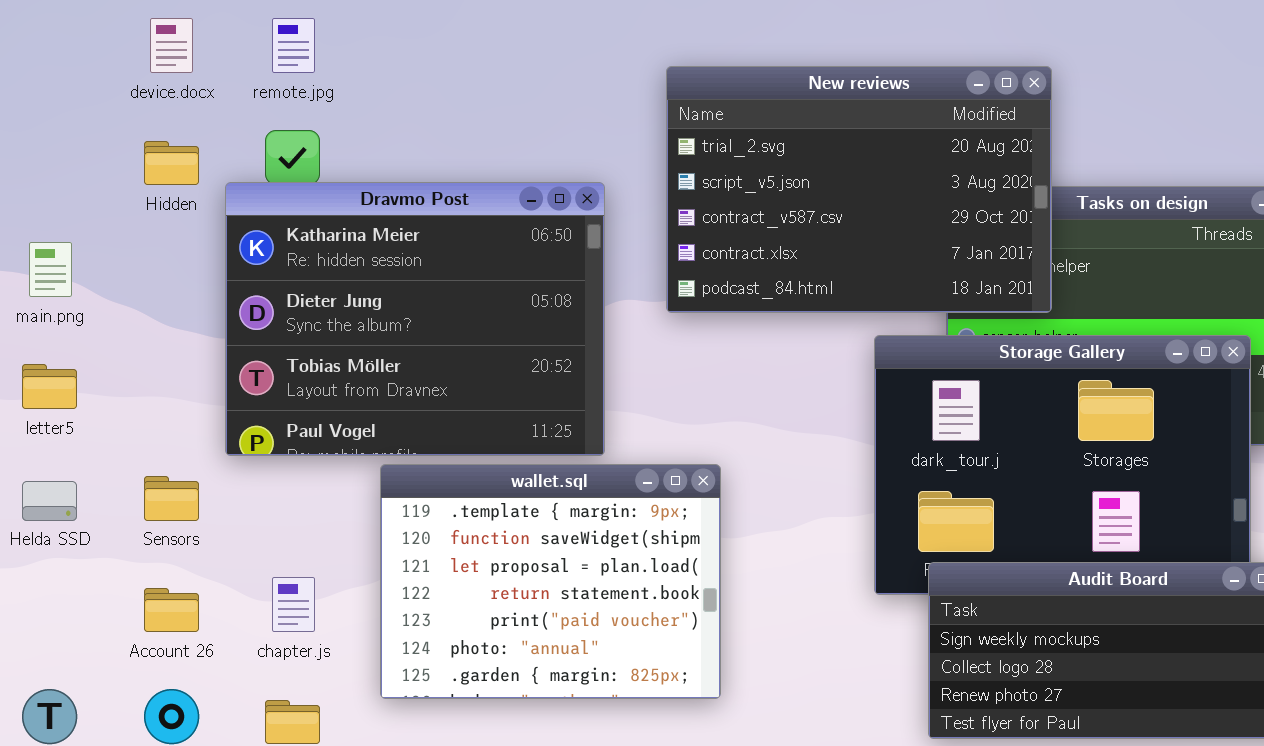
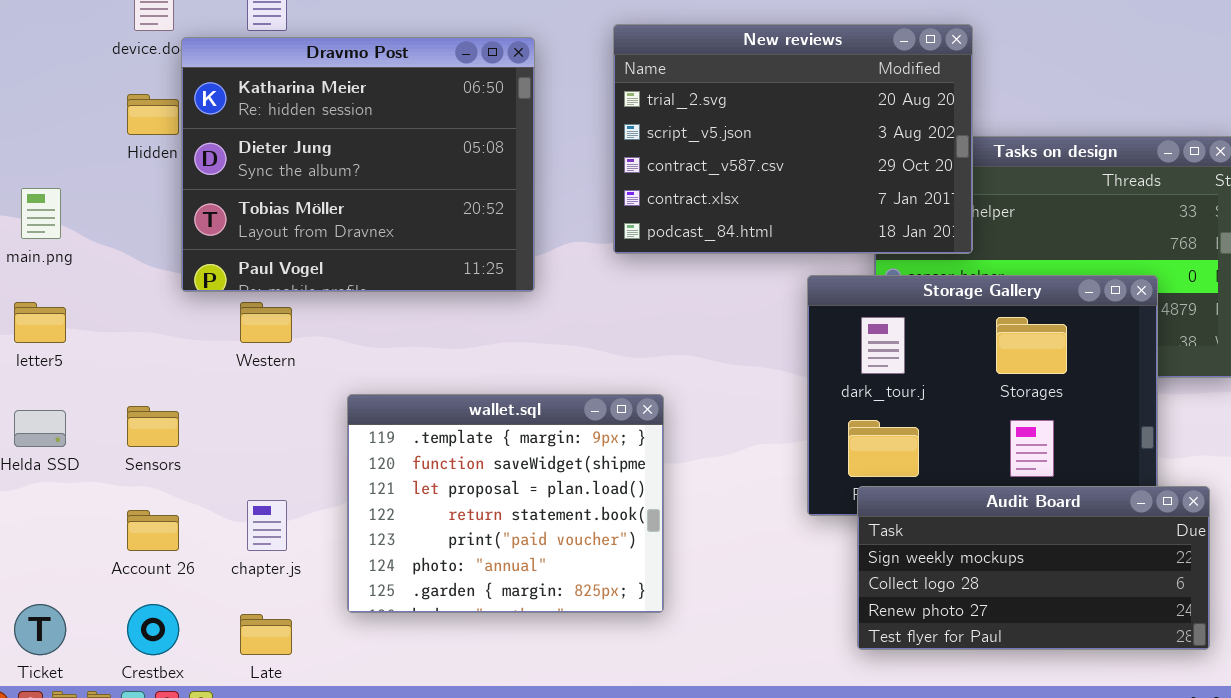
Dravmo Post: [225,182,605,456] -> [181,37,535,292], moved

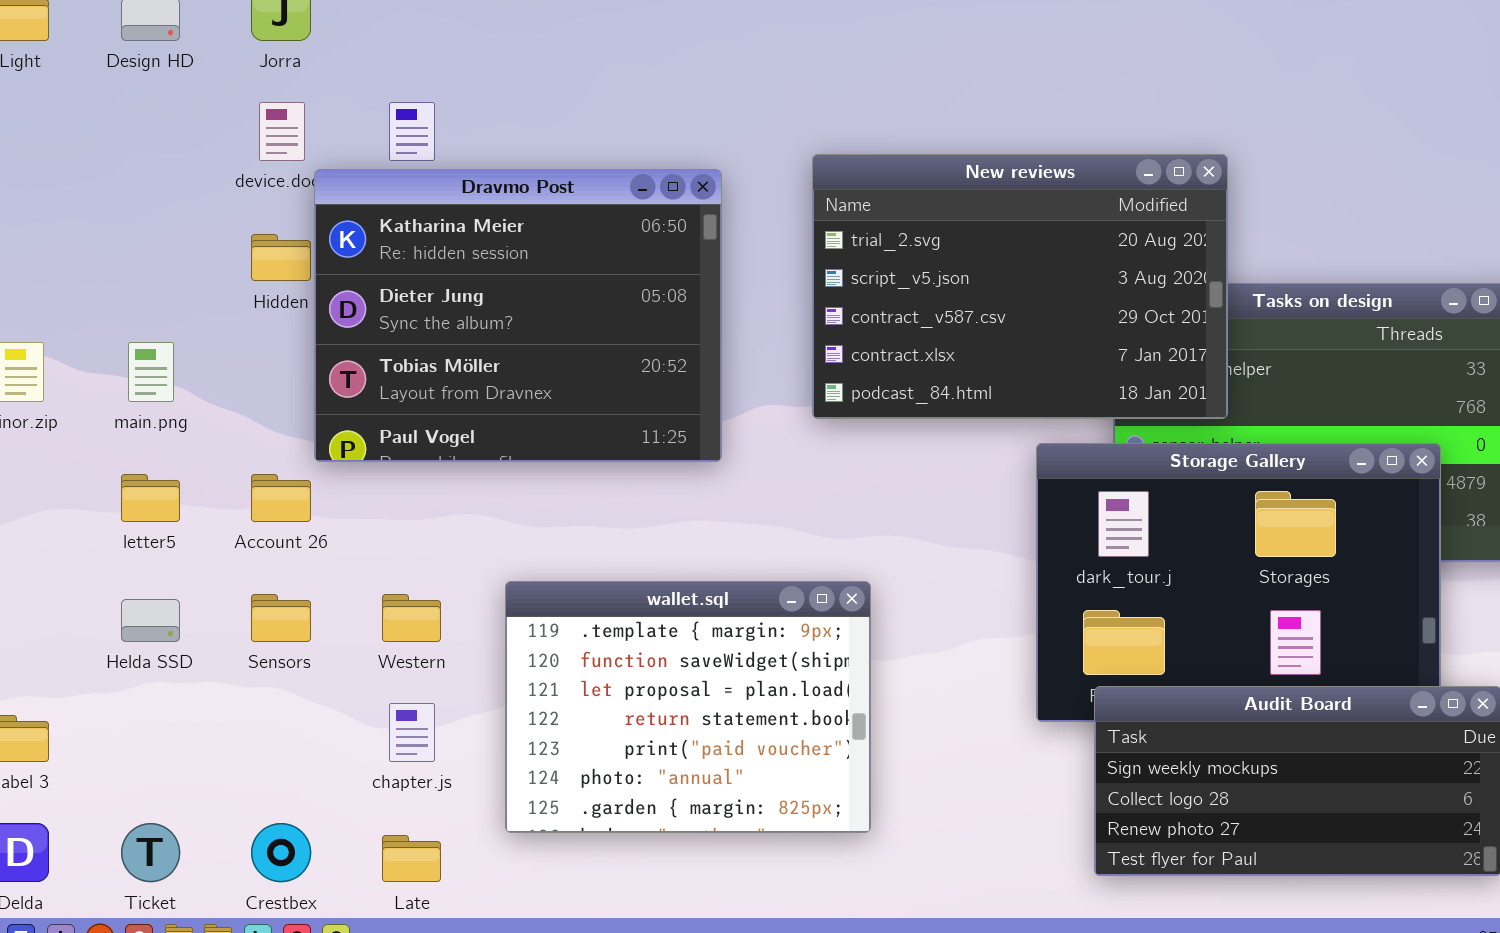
Western: [240,302,292,343] -> [382,594,441,642], moved
Account 26: [127,510,179,551] -> [251,474,311,522], moved

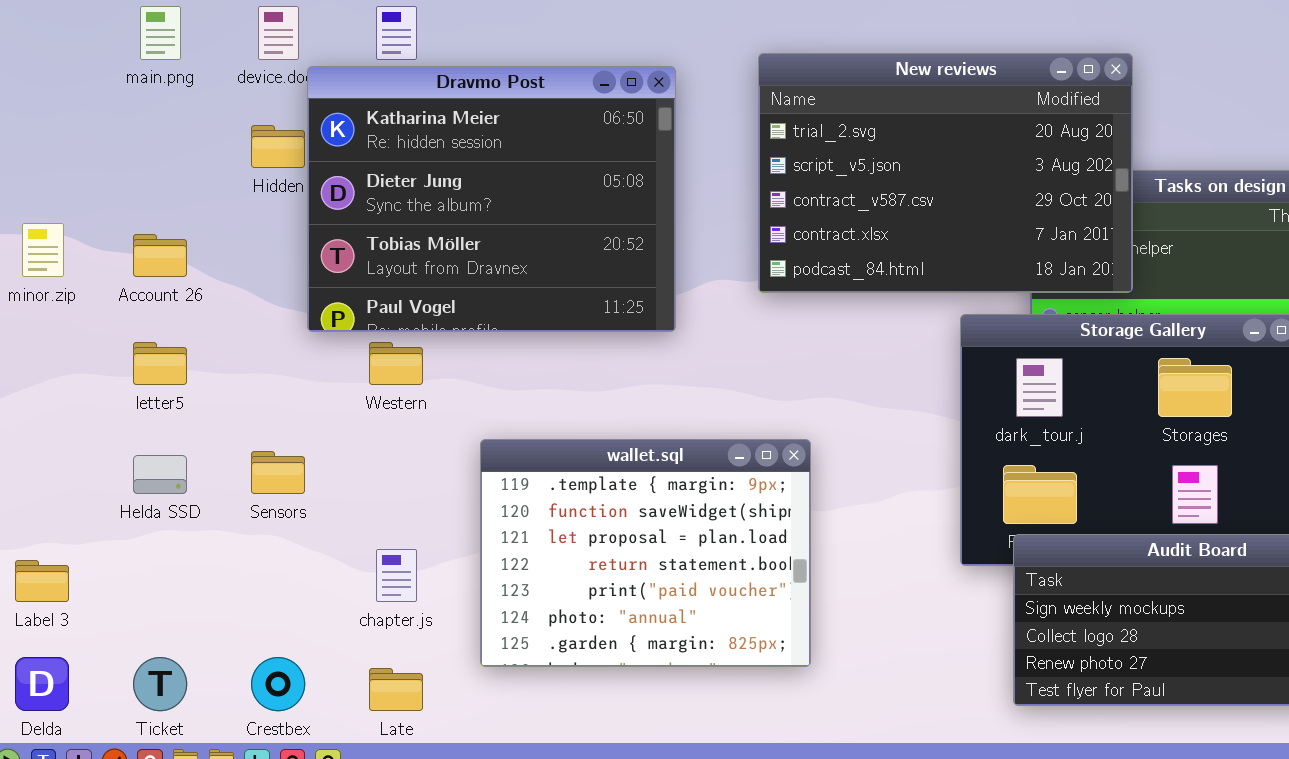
main.png: [128,342,174,402] -> [140,6,181,60], moved
Account 26: [251,474,311,522] -> [133,234,187,277], moved
Western: [382,594,441,642] -> [369,342,423,385], moved

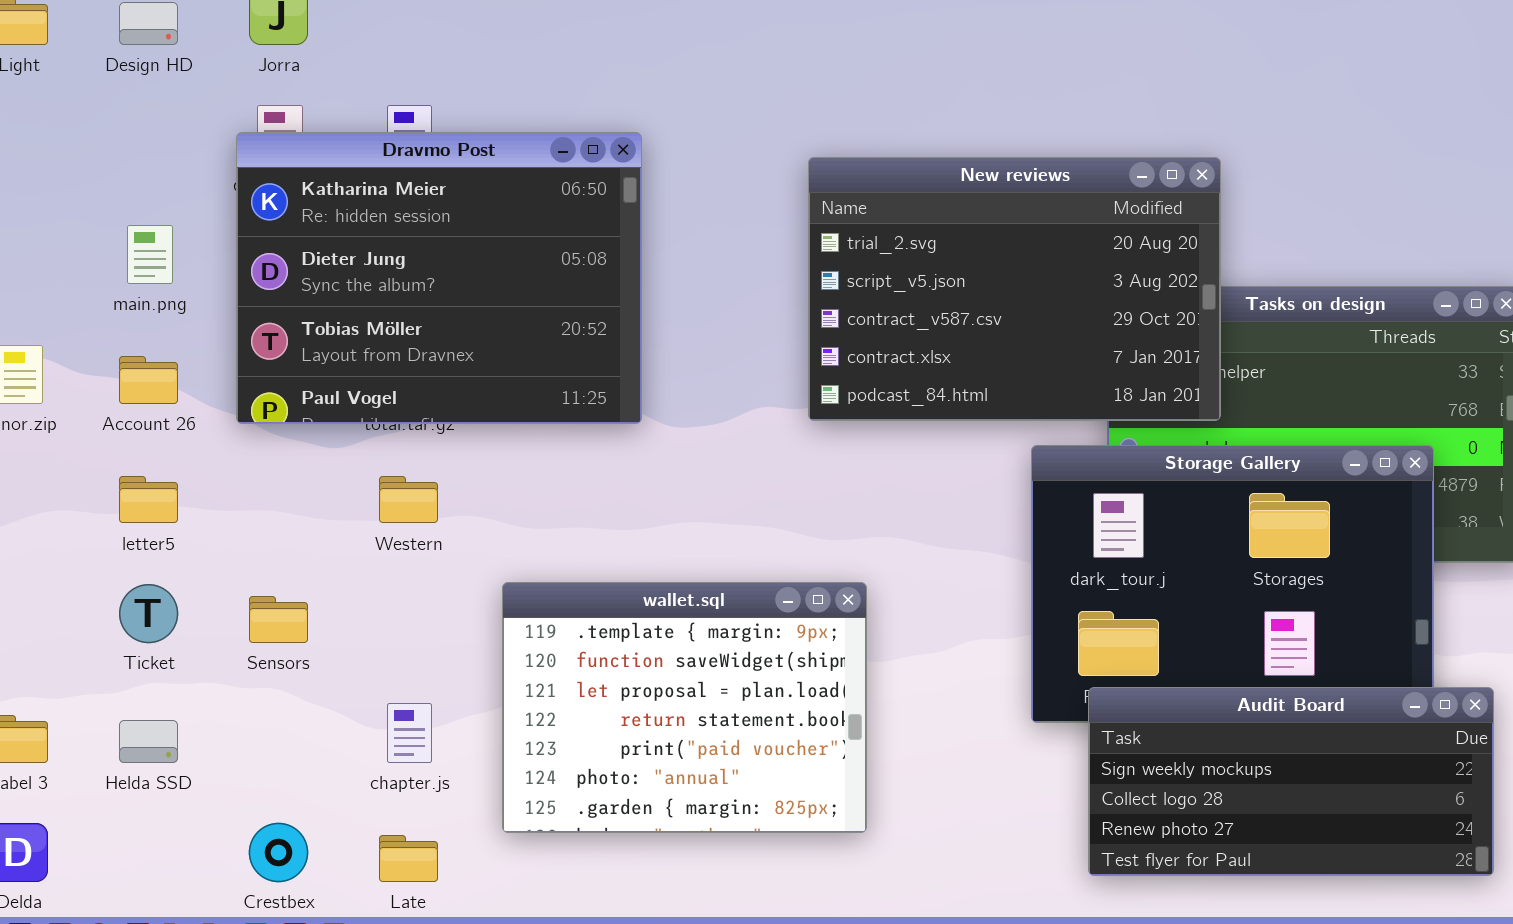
main.png: [140,6,181,60] -> [127,225,173,284], moved
Dravmo Post: [307,66,676,332] -> [236,132,642,424], moved
Helda SSD: [133,455,187,494] -> [119,720,178,763], moved
Ticket: [133,657,187,711] -> [119,584,178,643], moved

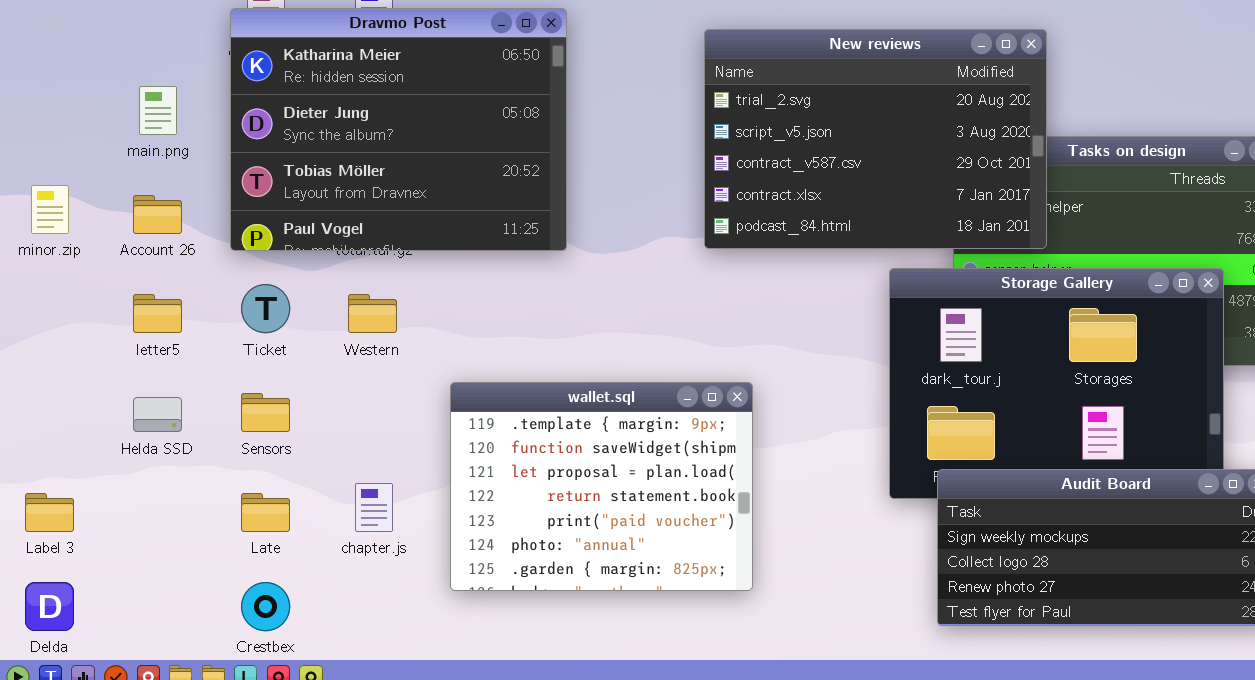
Ticket: [119,584,178,643] -> [241,284,290,333], moved
Helda SSD: [119,720,178,763] -> [133,397,182,432], moved
Late: [379,835,438,882] -> [241,493,290,532], moved

